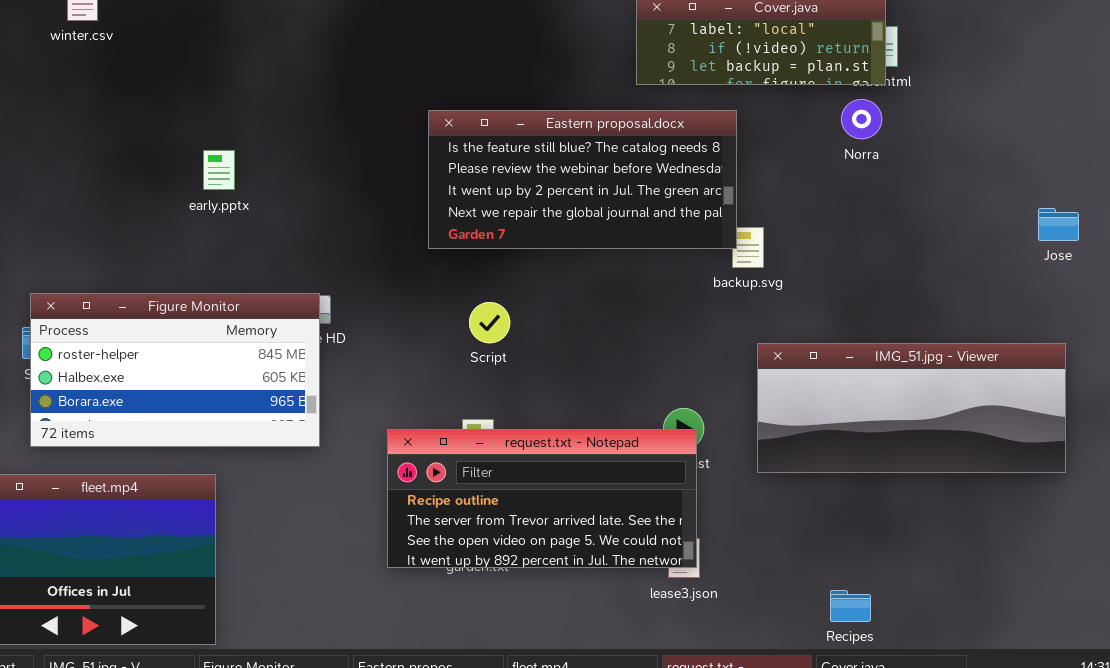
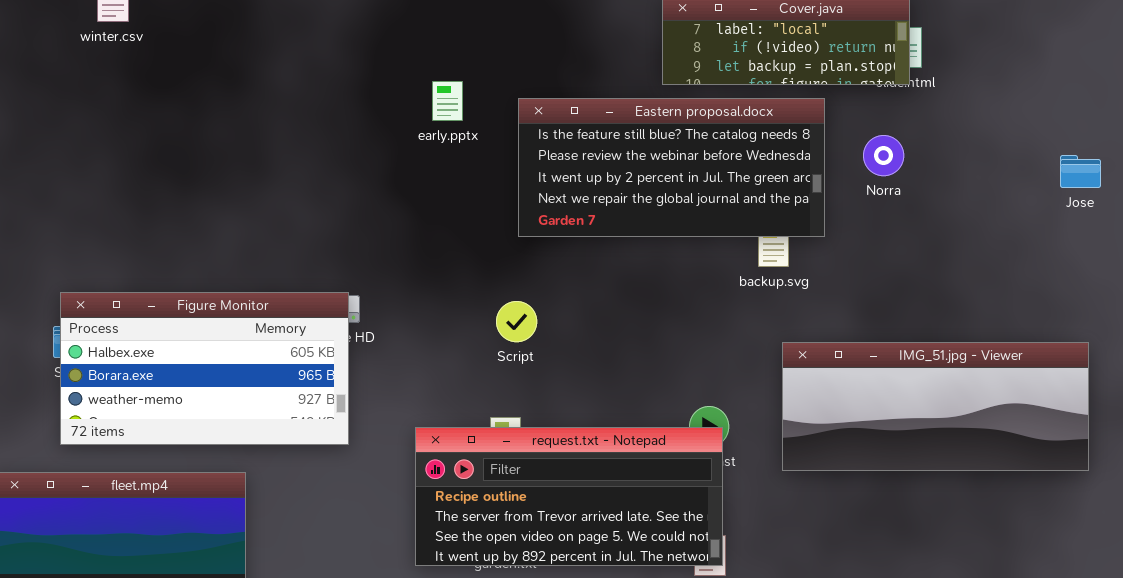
Norra: [841,99,882,139] -> [863,135,904,176], moved
Eastern proposal.docx: [428,110,737,249] -> [518,98,825,237], moved
early.pptx: [203,150,235,190] -> [432,81,463,121], moved
Jose: [1038,208,1079,241] -> [1060,155,1101,188], moved
Figure Monitor: [30,293,320,447] -> [60,292,349,445], scrolled down 1 row

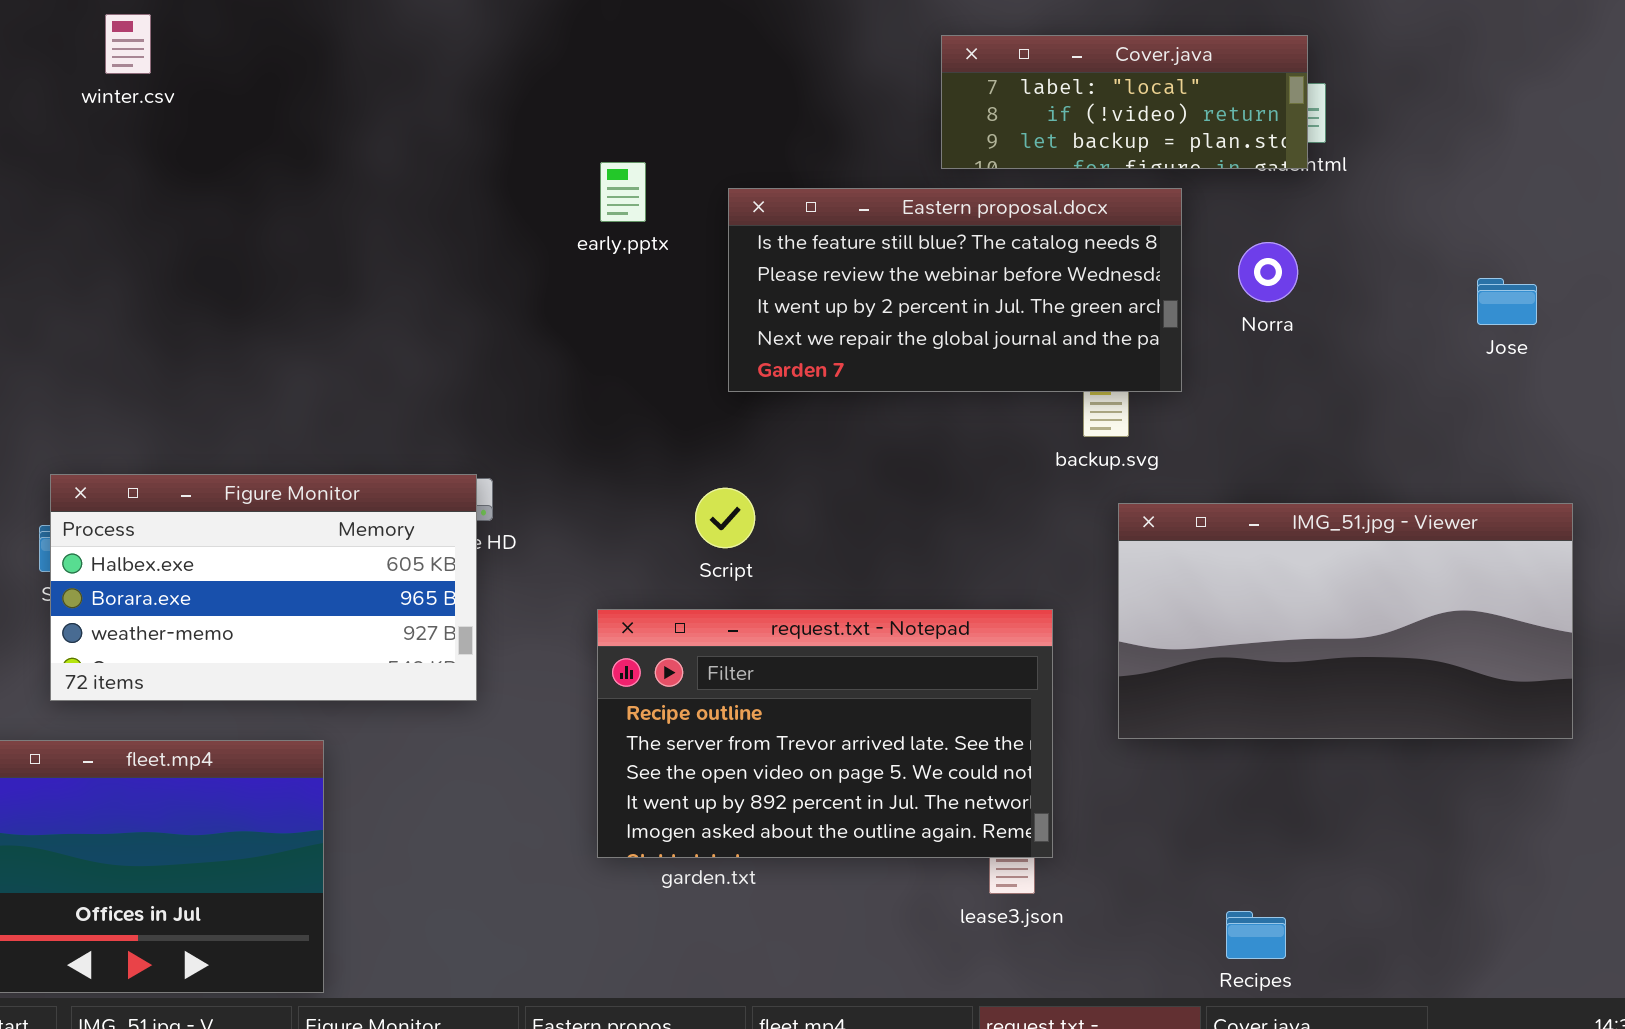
Jose: [1060,155,1101,188] -> [1477,278,1537,325], moved
IMG_51.jpg - Viewer: [782,342,1089,471] -> [1118,503,1573,739], resized
request.txt - Notepad: [415,427,723,566] -> [597,609,1053,858], moved, resized

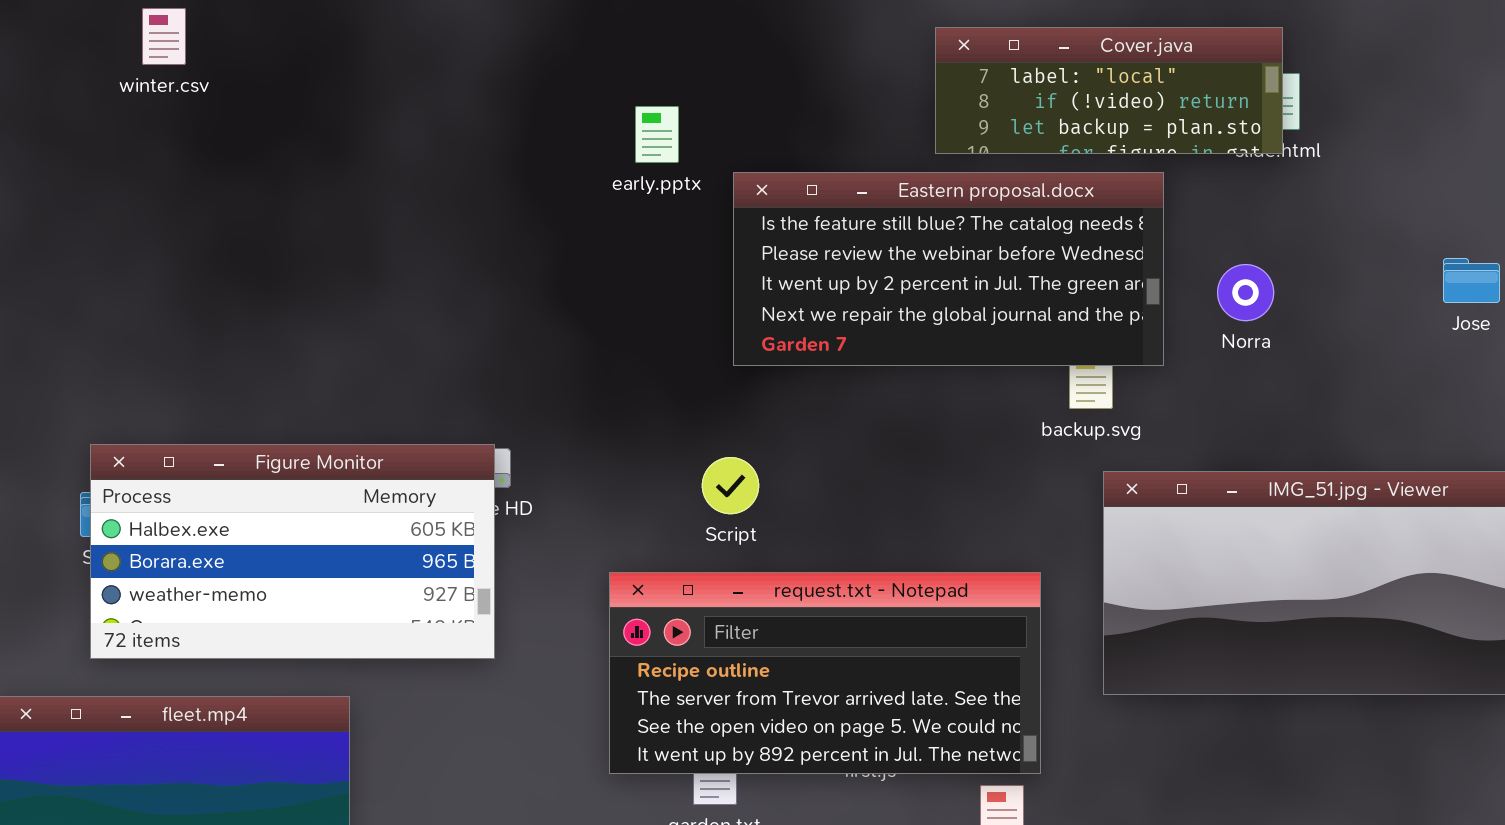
early.pptx: [600,162,646,222] -> [635,106,679,163], moved
Norra: [1238,242,1298,302] -> [1217,264,1274,321], moved
request.txt - Notepad: [597,609,1053,858] -> [609,572,1041,774], resized

